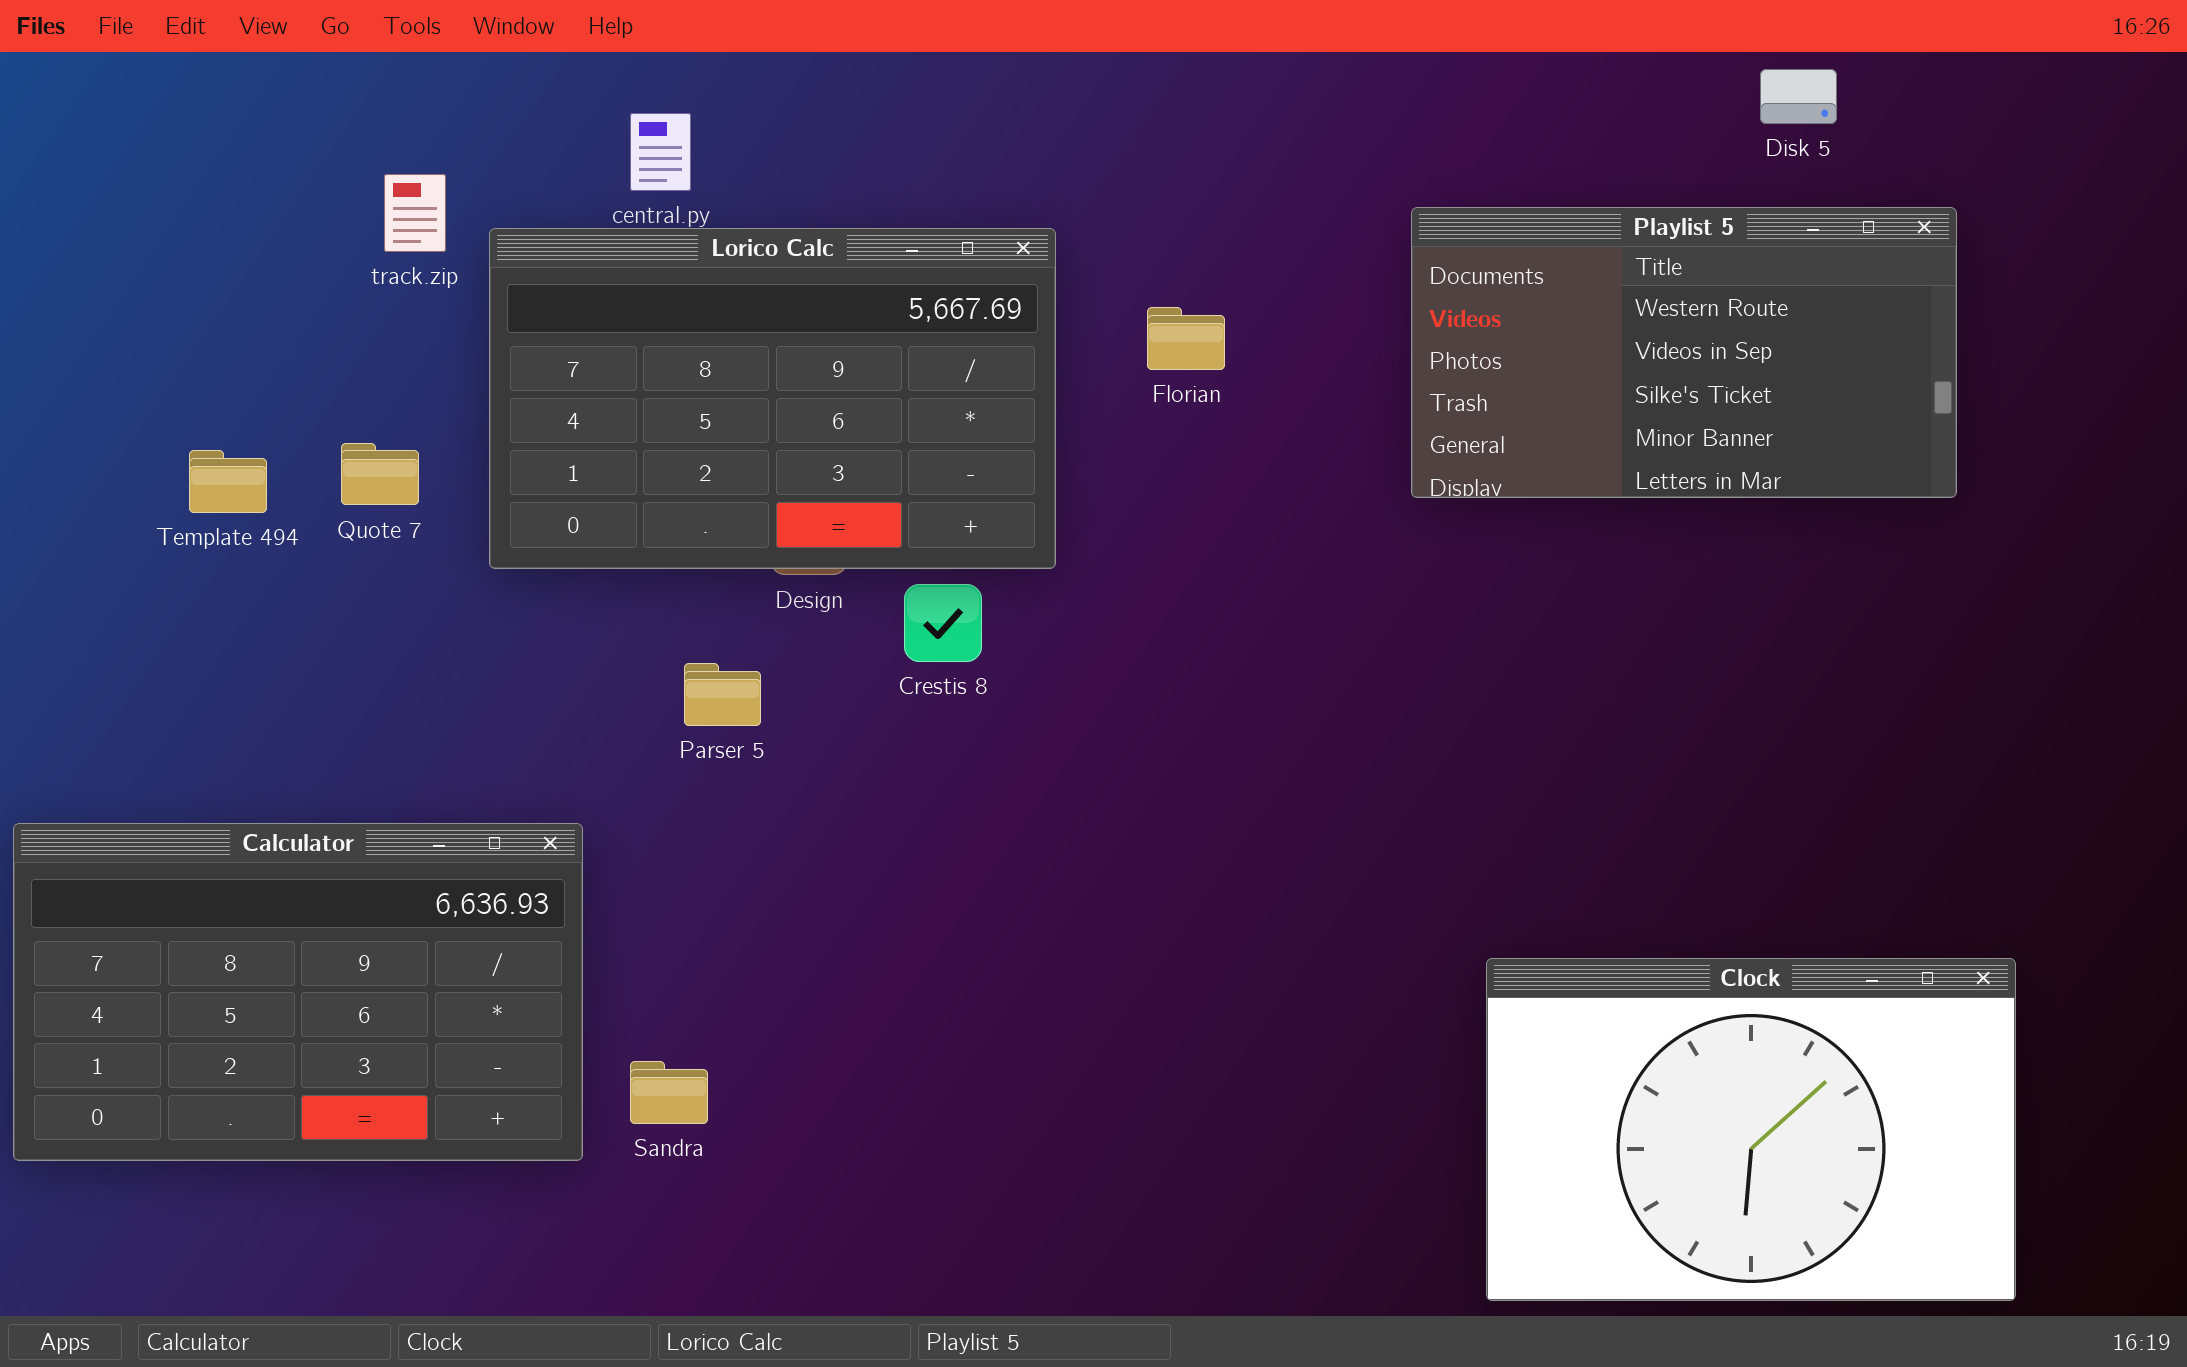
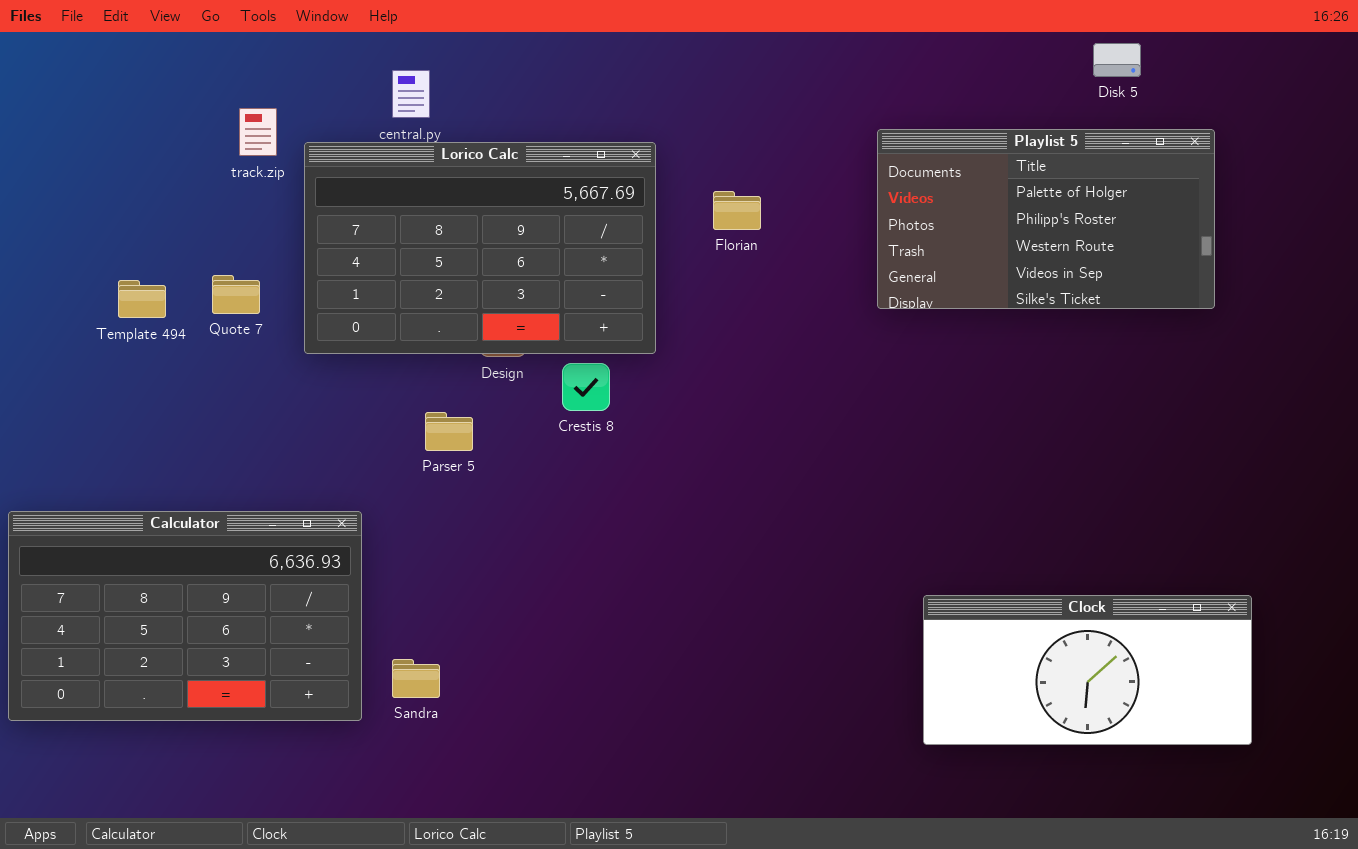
Playlist 5: [1411,207,1957,498] -> [877,129,1215,309], scrolled up 2 rows
Clock: [1486,958,2016,1301] -> [923,595,1252,745], resized

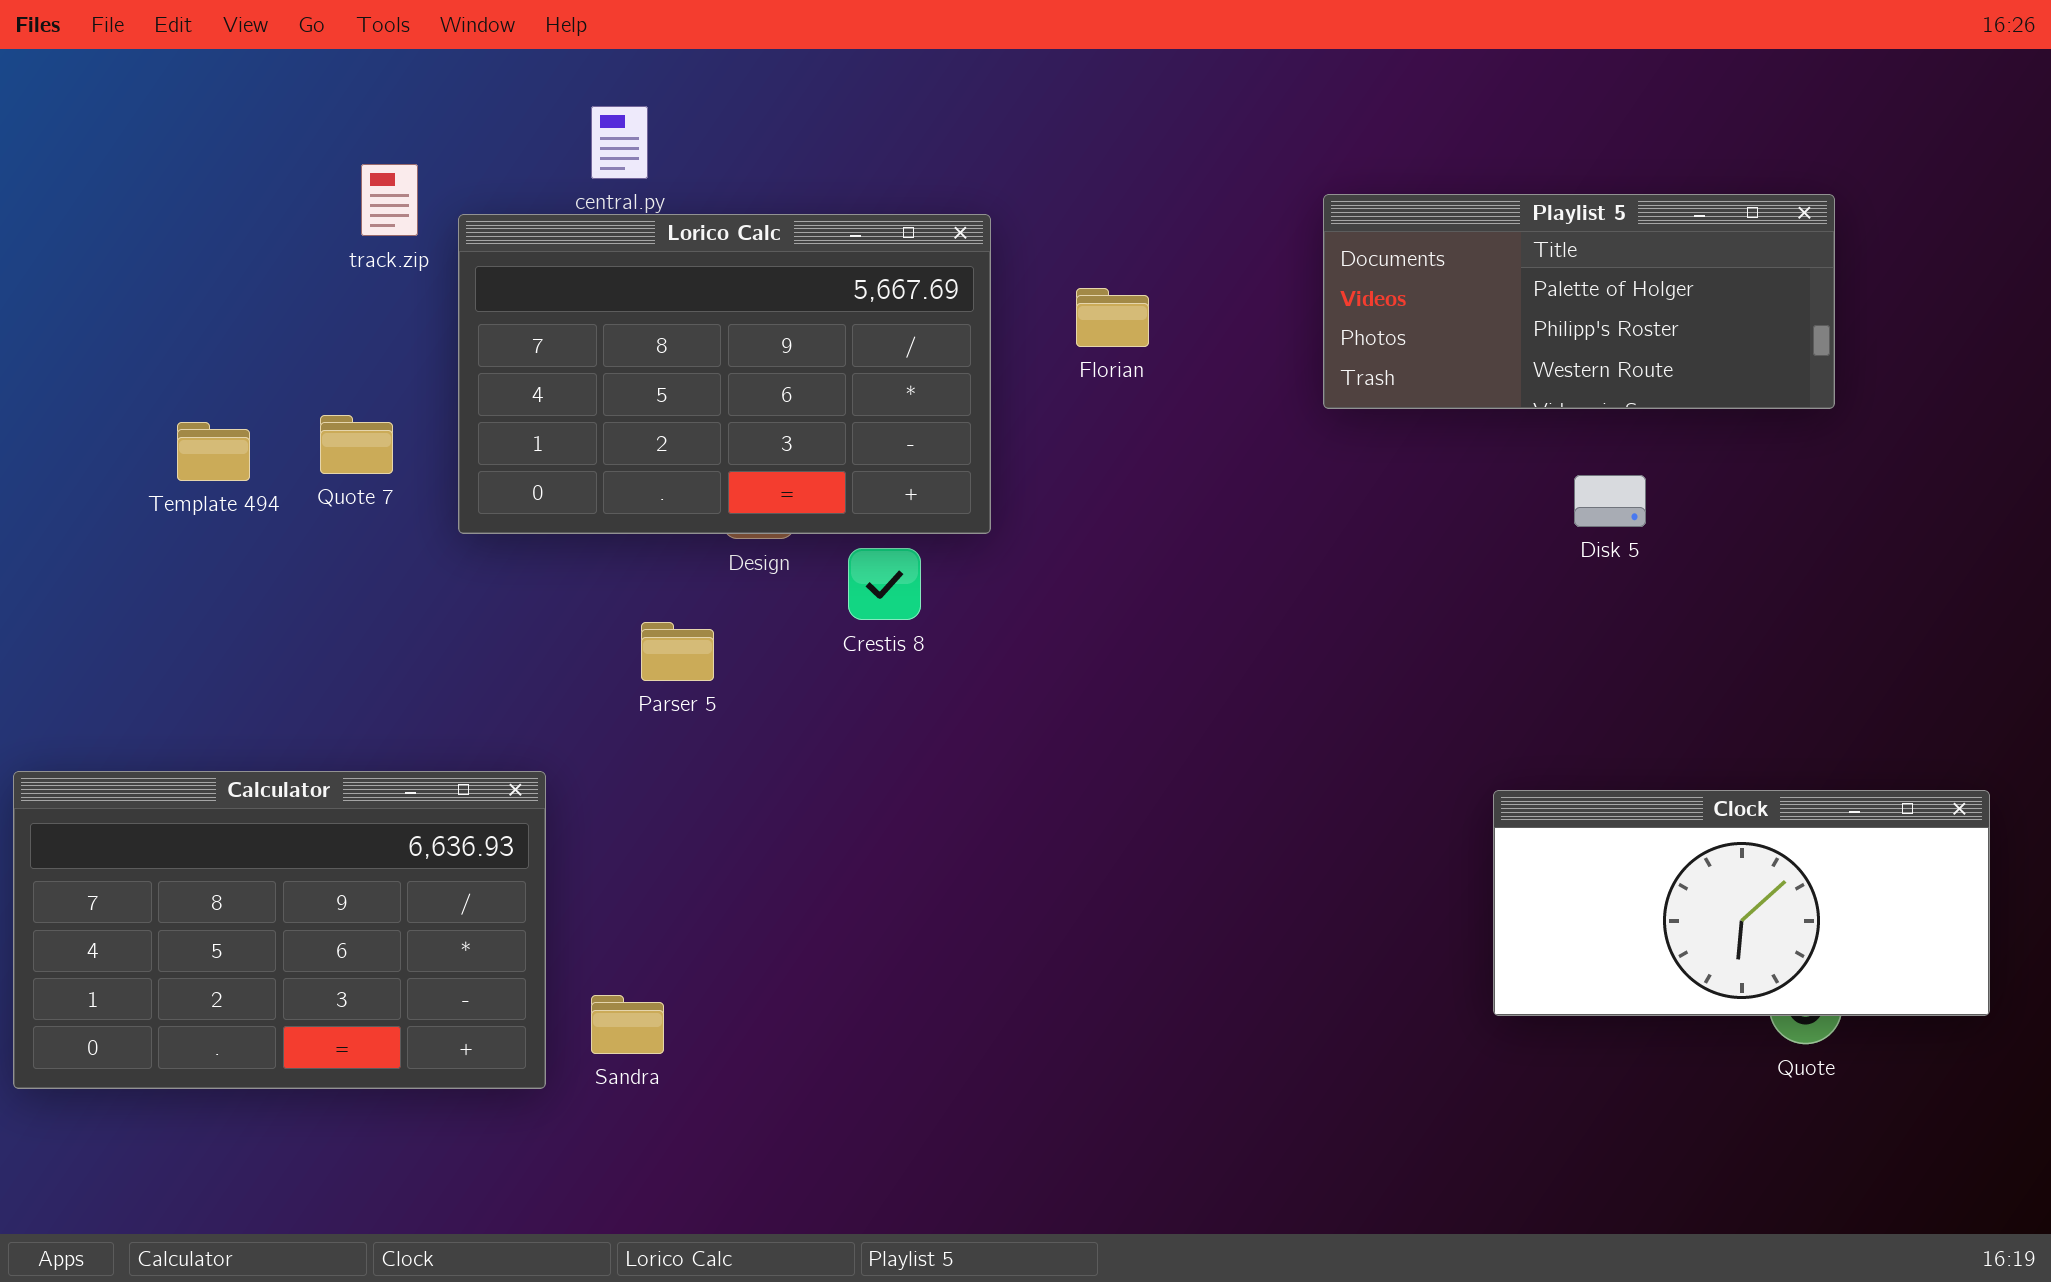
Disk 5: [1093,43,1141,77] -> [1574,475,1646,527], moved
Playlist 5: [877,129,1215,309] -> [1323,194,1835,409], resized
Clock: [923,595,1252,745] -> [1493,790,1990,1016], moved

